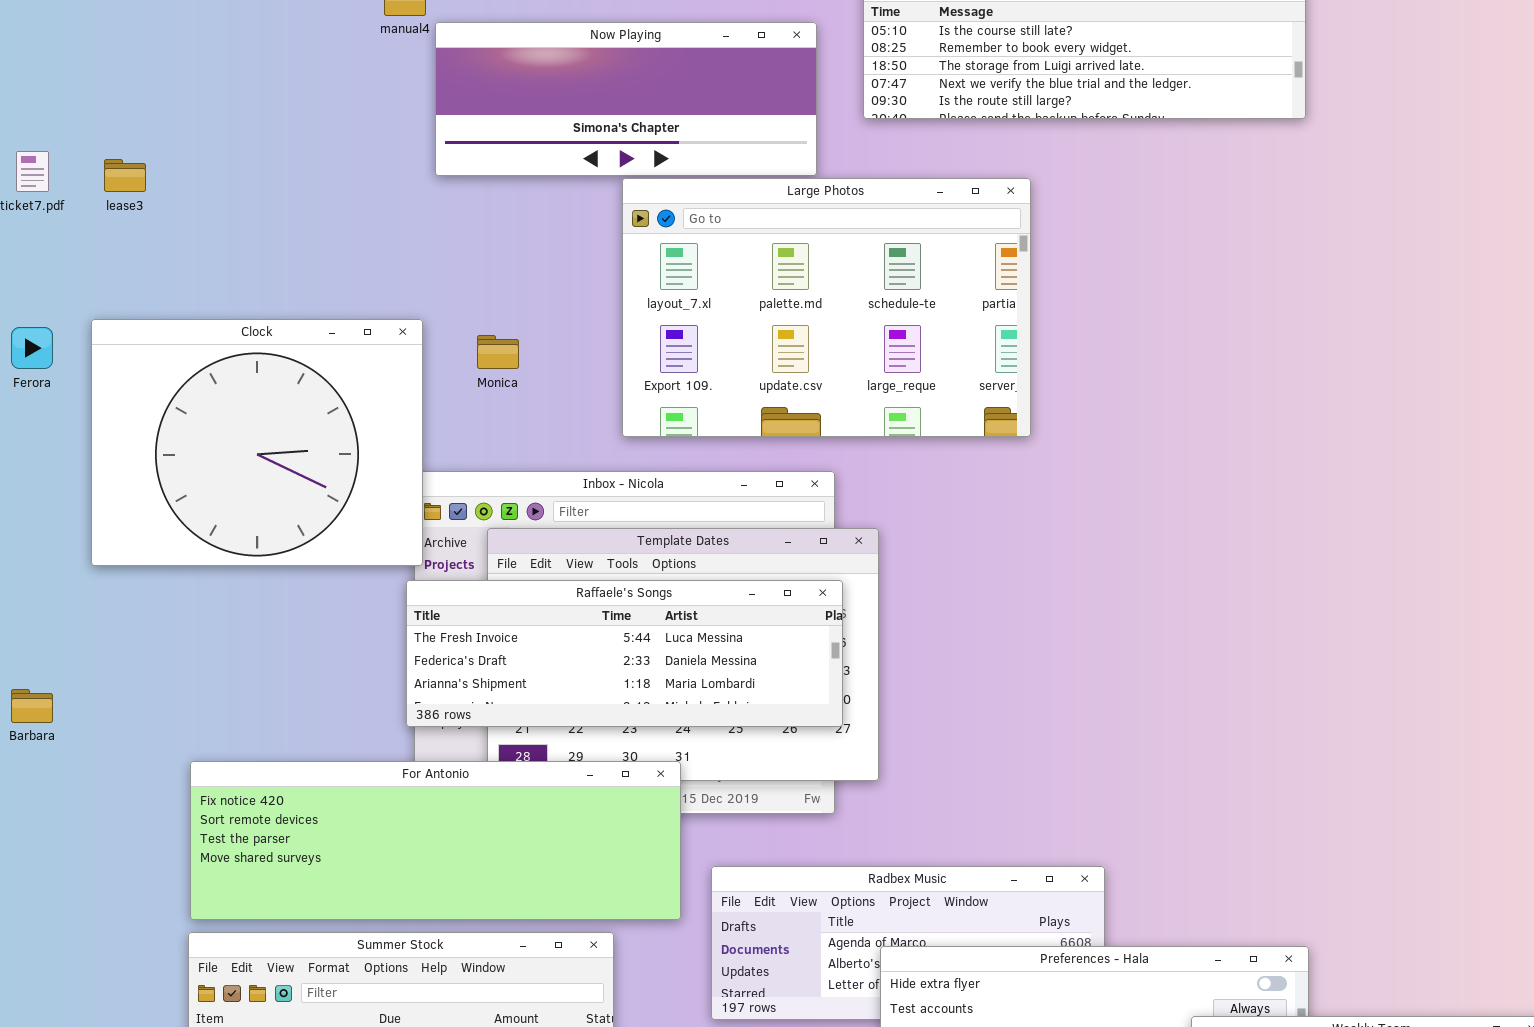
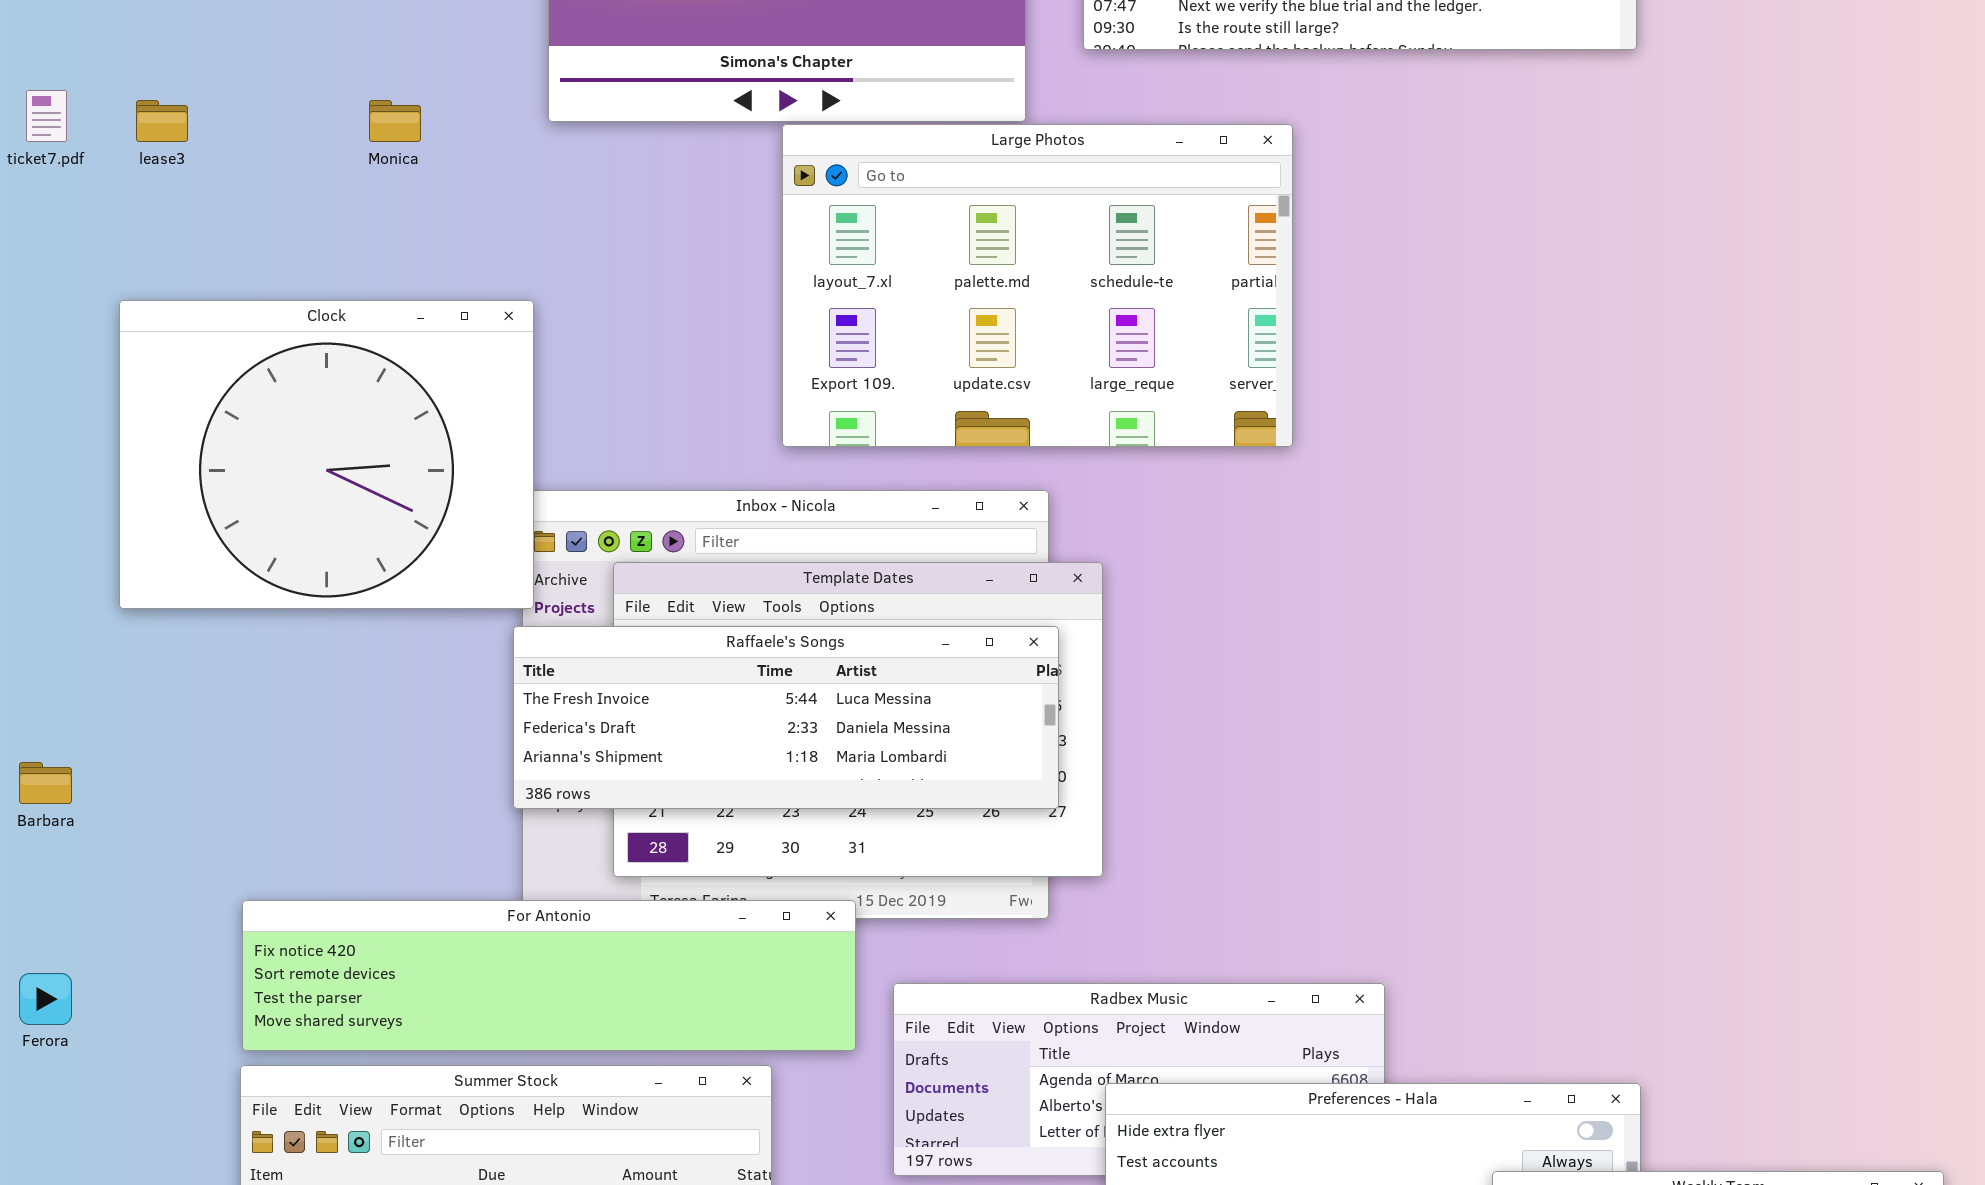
Ferora: [11,327,53,369] -> [19,973,72,1025], moved
Monica: [477,335,519,369] -> [369,100,421,142], moved
For Antonio: [190,761,681,920] -> [242,900,856,1051], resized

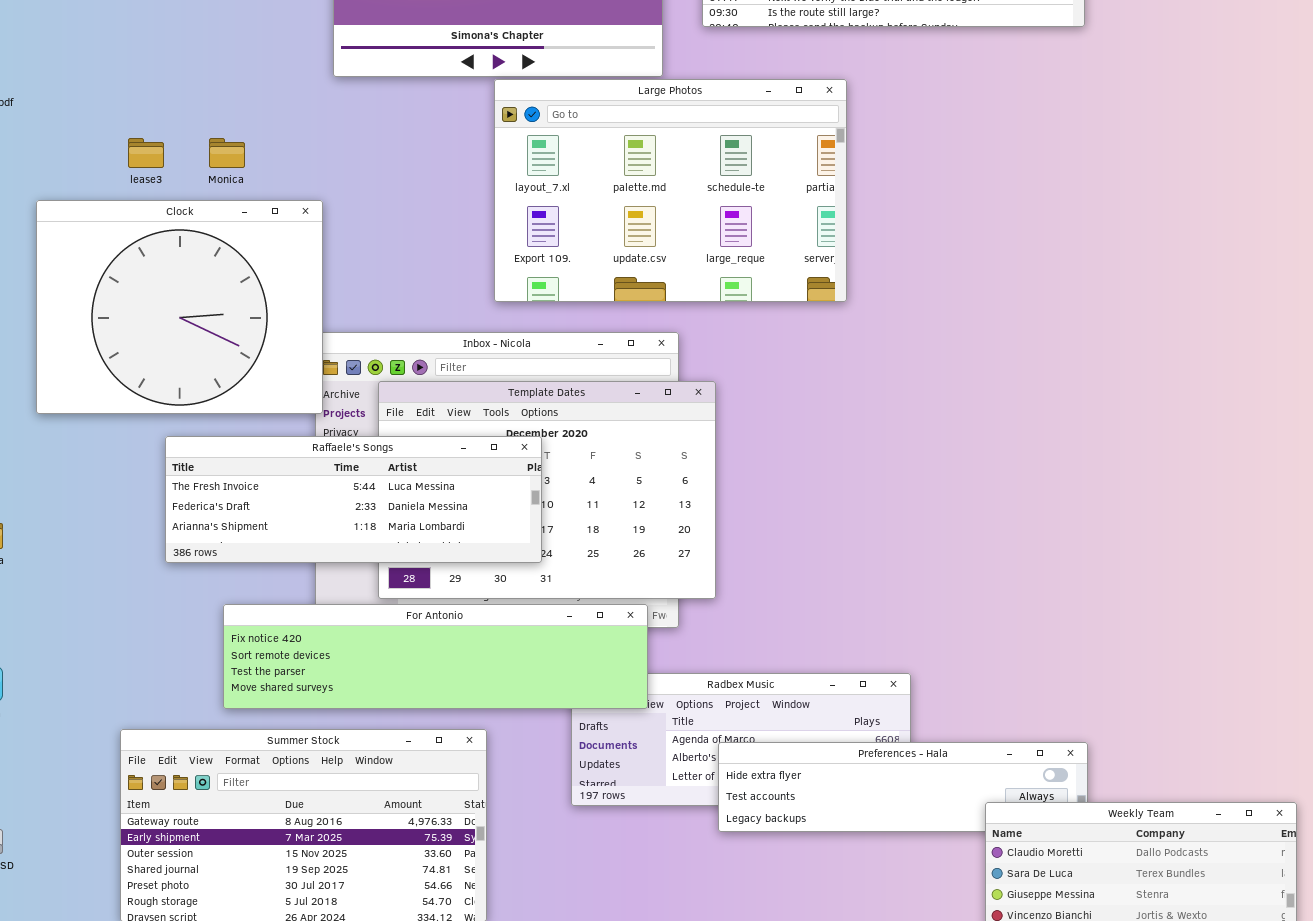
lease3: [136,100,188,142] -> [128,138,164,168], moved
Monica: [369,100,421,142] -> [209,138,245,168], moved
Raffaele's Songs: [513,626,1059,809] -> [165,436,542,563], moved
For Antonio: [242,900,856,1051] -> [223,604,648,709], moved

